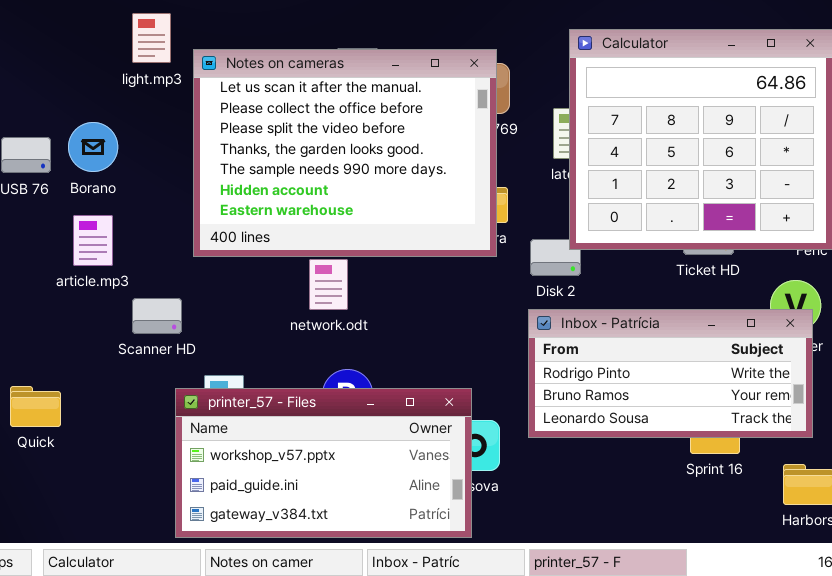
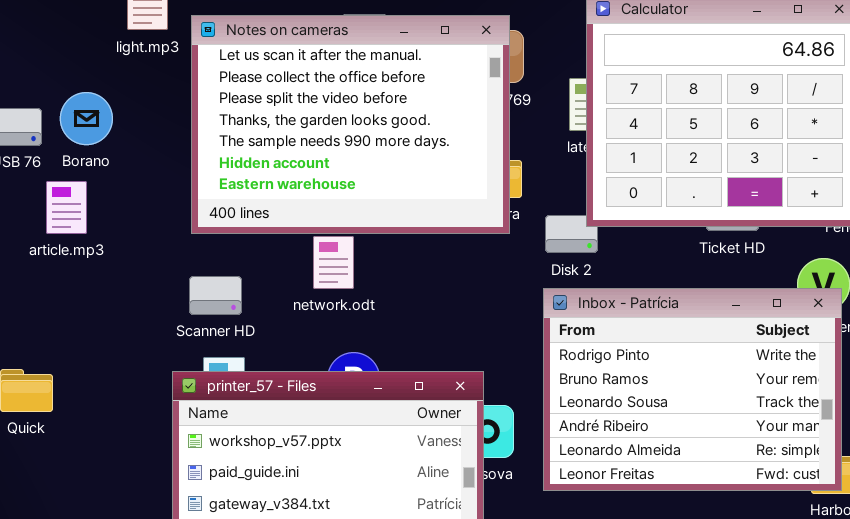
article.mp3: [73,215,113,266] -> [46,181,87,234], moved
Scanner HD: [132,298,182,334] -> [189,276,242,315], moved
Inbox - Patrícia: [528,309,813,438] -> [543,288,842,491], resized

